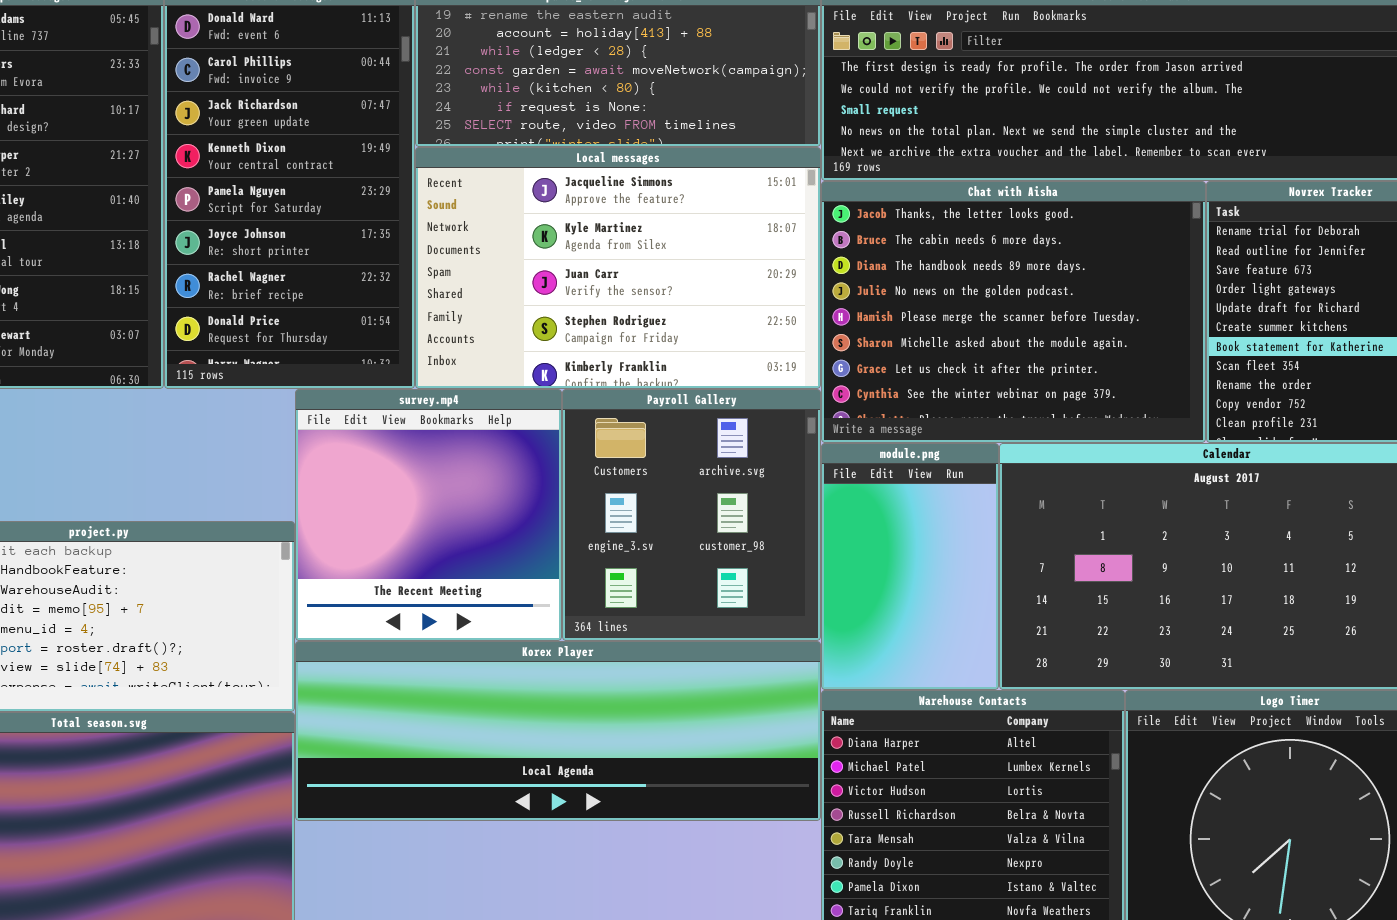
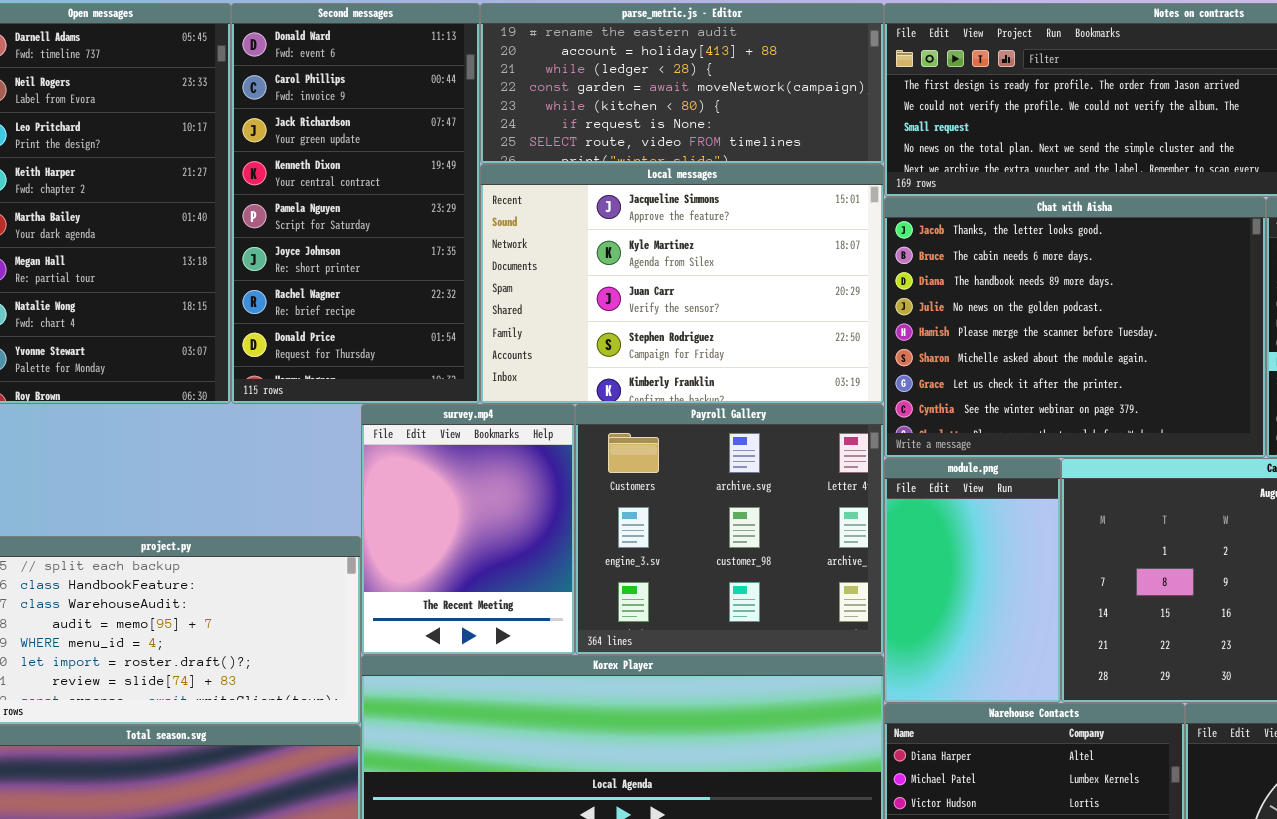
survey.mp4: [295,389,562,641] -> [361,404,575,655], resized
Payroll Gallery: [562,389,821,641] -> [575,404,884,655], resized

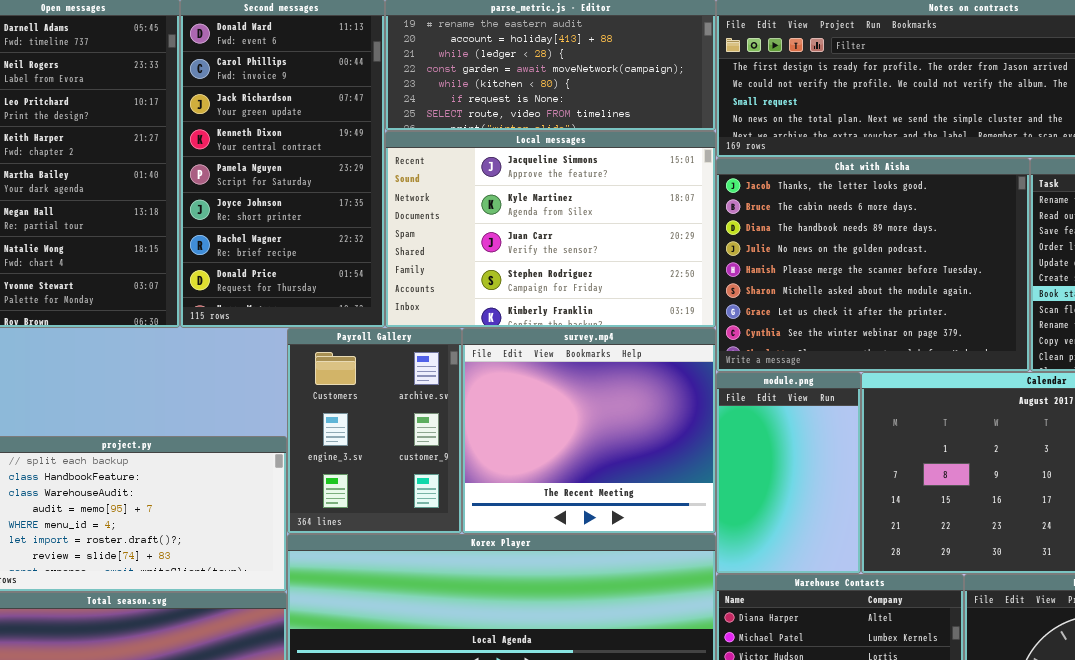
survey.mp4: [361,404,575,655] -> [462,328,716,534], moved, resized
Payroll Gallery: [575,404,884,655] -> [287,328,462,534], moved, resized

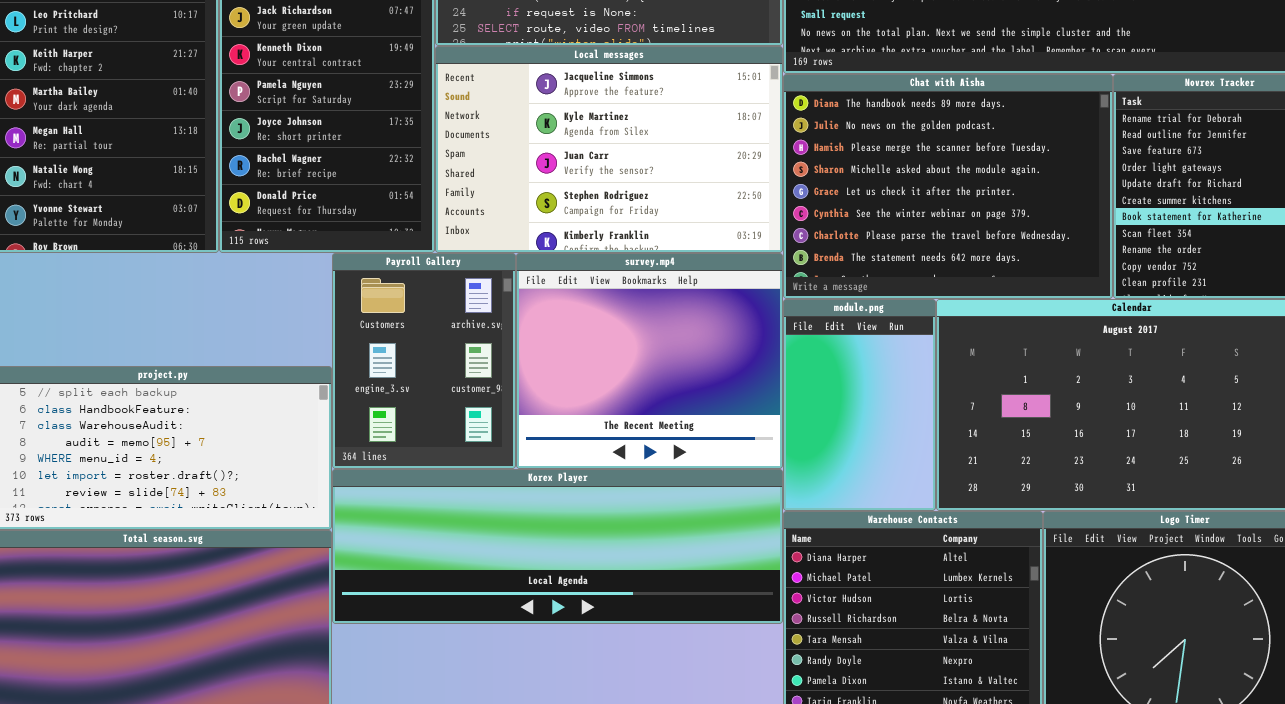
Chat with Aisha: [716,158,1030,372] -> [783,74,1113,299], scrolled down 2 rows

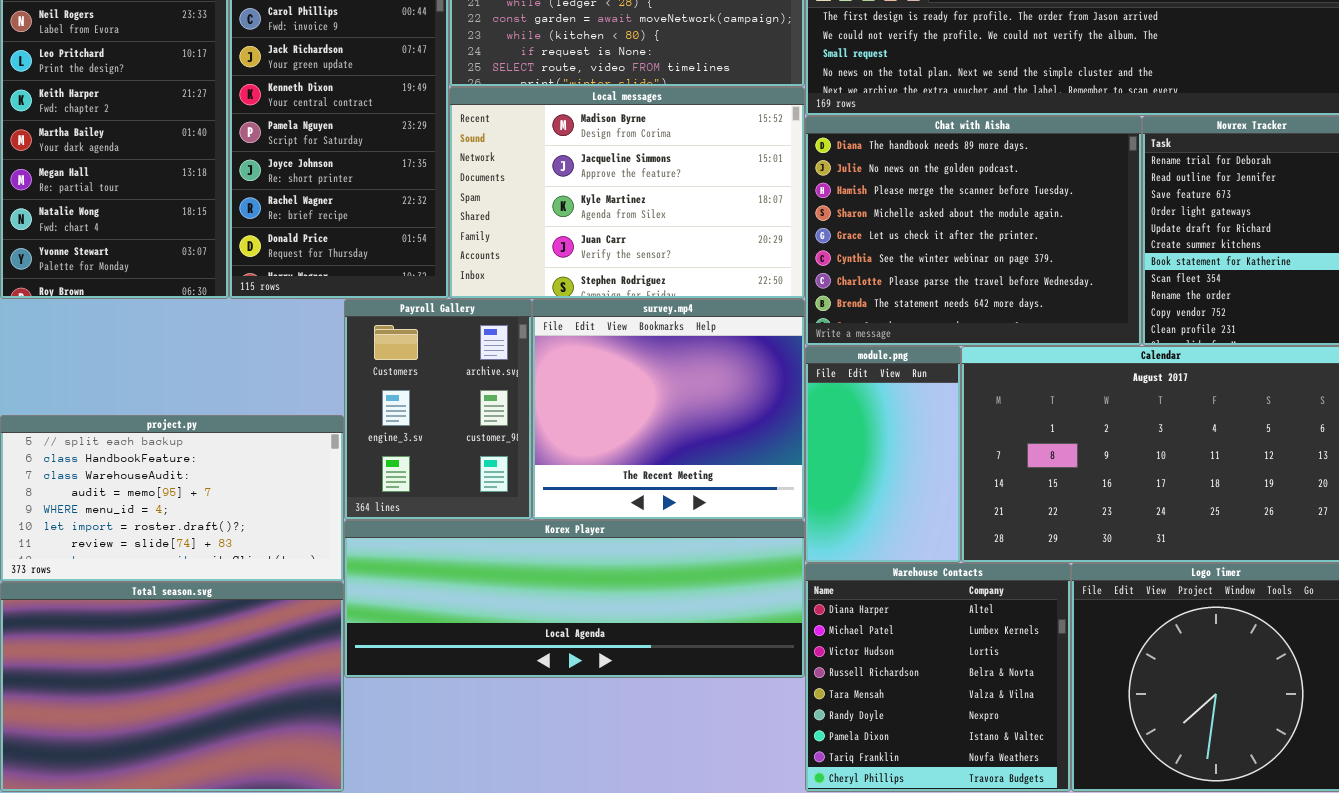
Local messages: [435,46,783,253] -> [449,87,805,299], scrolled up 1 row

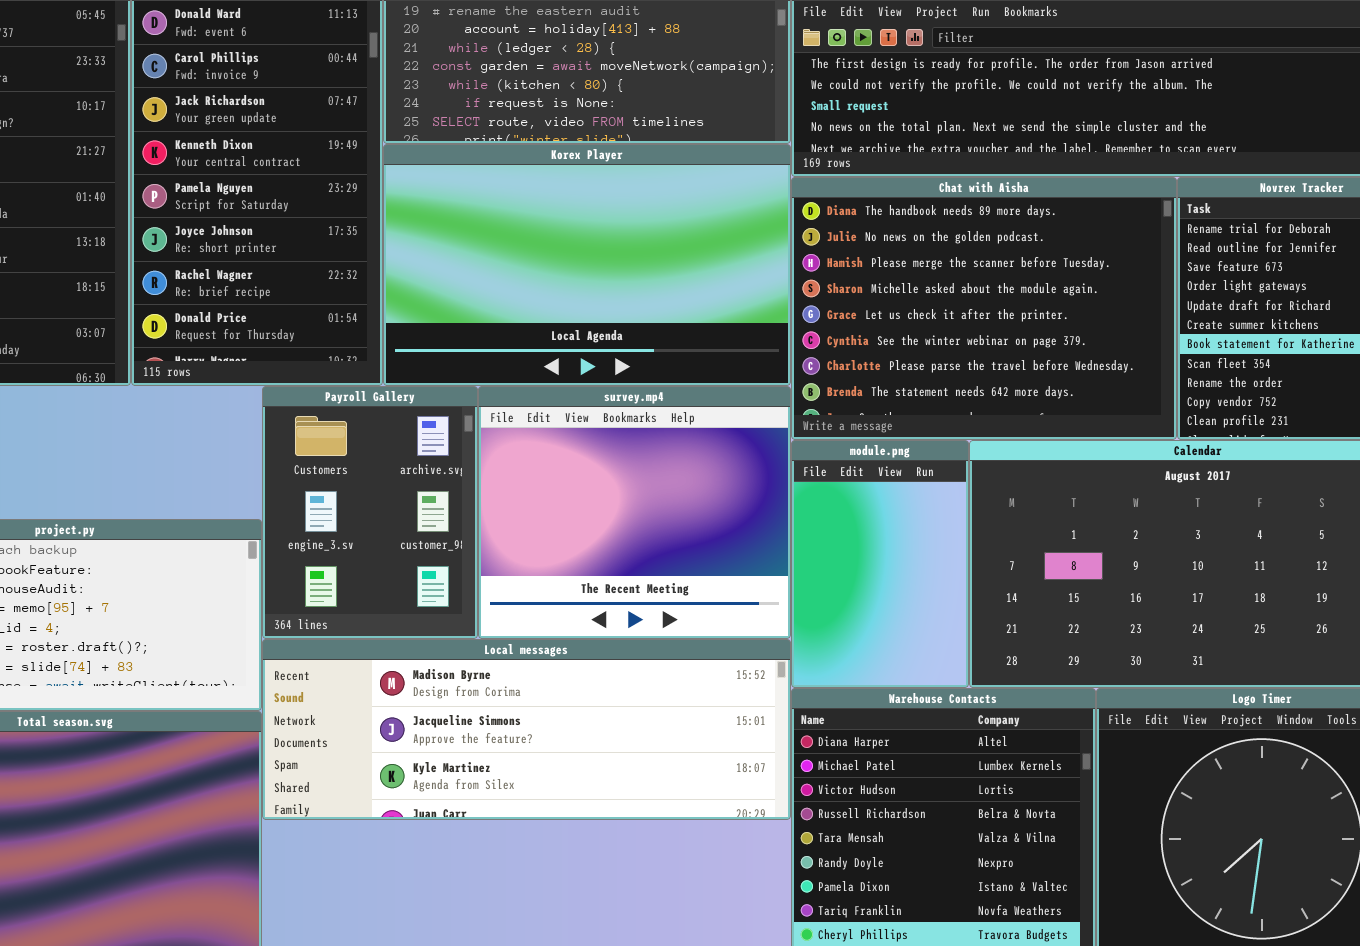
Local messages: [449,87,805,299] -> [262,639,791,820], moved, resized
Korex Player: [344,520,805,678] -> [383,144,791,386], moved, resized

